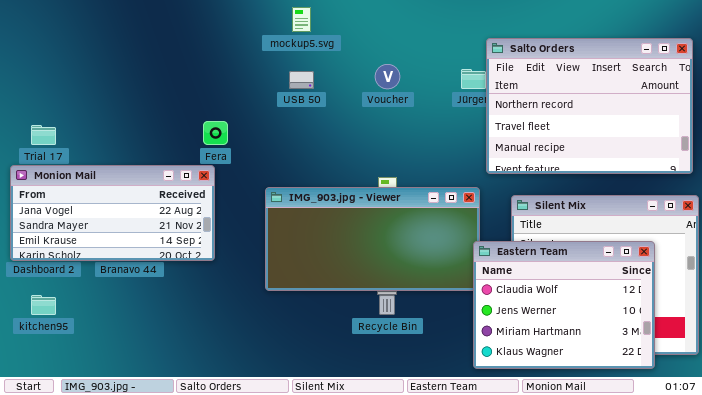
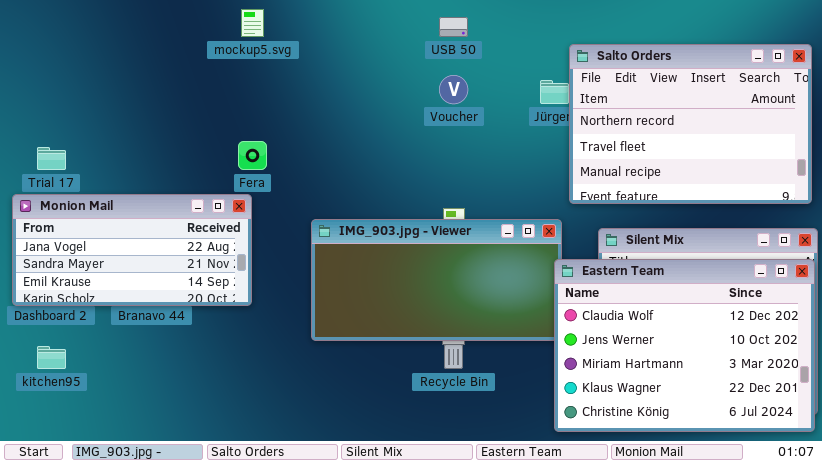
mockup5.svg: [292,7,311,32] -> [241,9,264,37], moved
USB 50: [289,71,314,89] -> [439,17,468,37], moved
Eastern Team: [473,241,655,369] -> [554,259,815,432], resized

